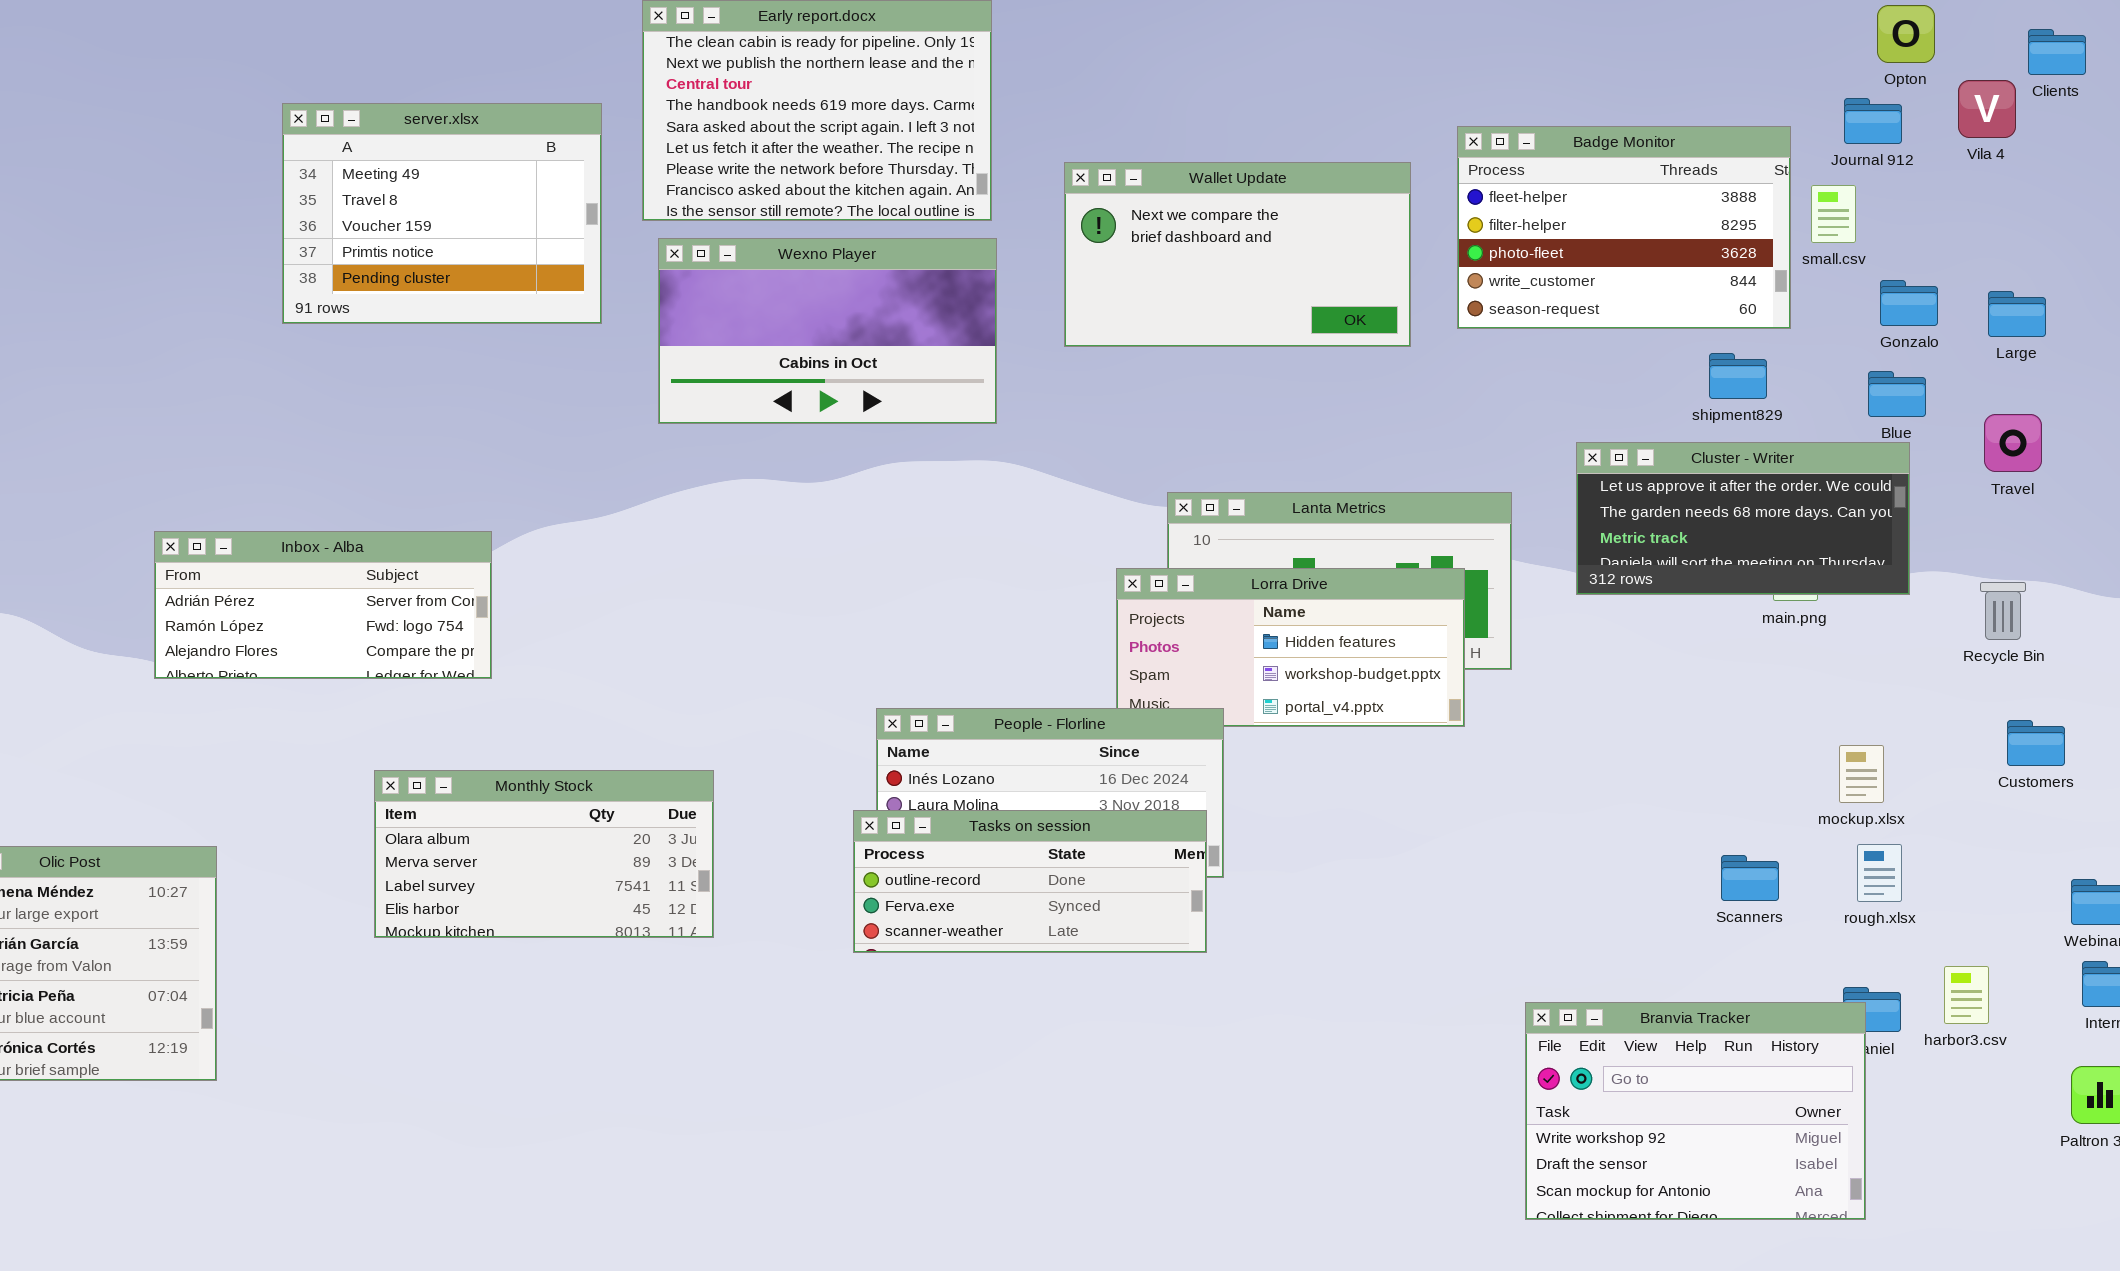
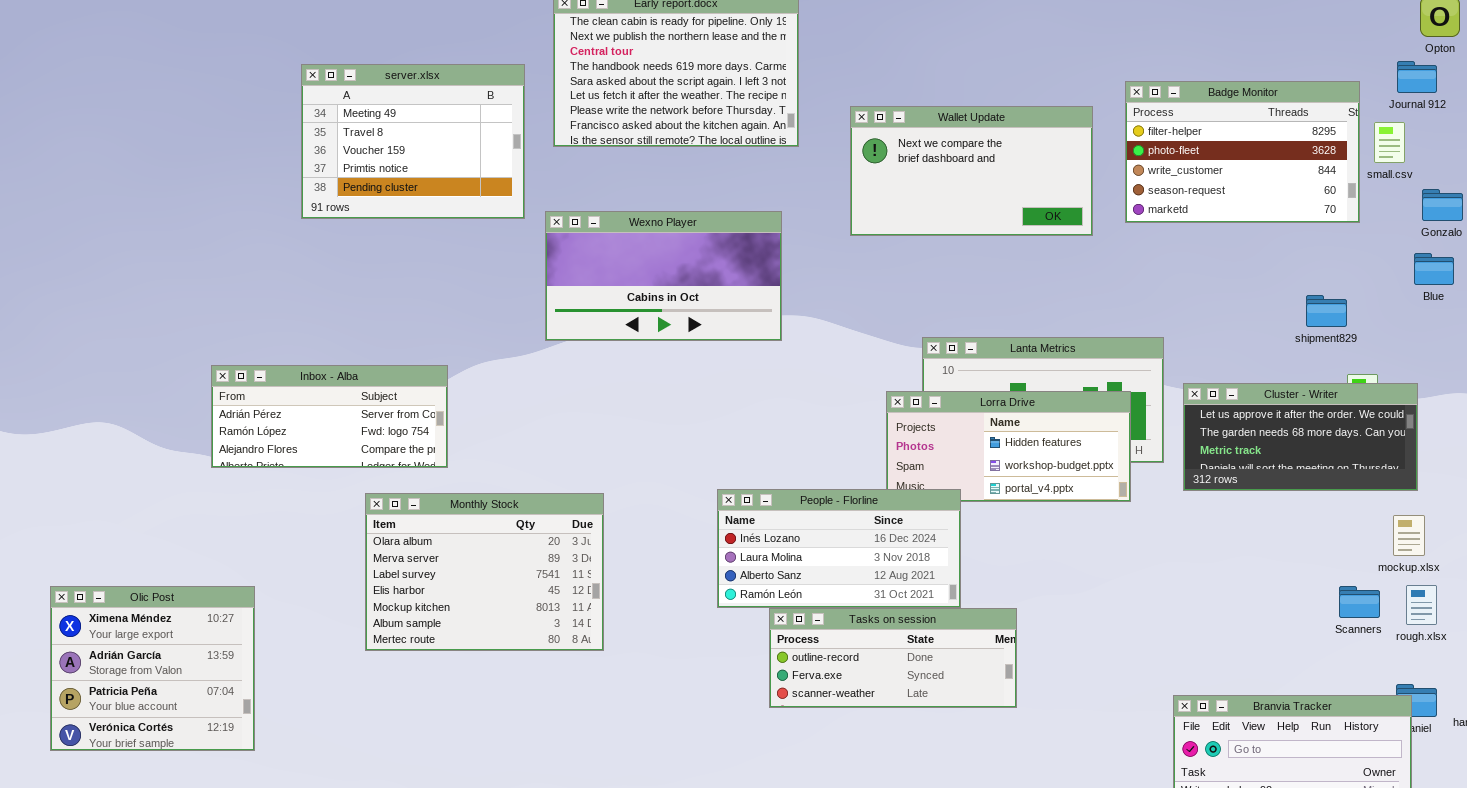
Badge Monitor: [1457,126,1791,329] -> [1125,81,1360,223], scrolled down 1 row
Wexno Player: [658,238,997,424] -> [545,211,782,341], moved
shipment829: [1709,353,1767,399] -> [1306,295,1347,327], moved
Cluster - Writer: [1576,442,1910,595] -> [1183,383,1418,491], moved
Monthly Stock: [374,770,714,938] -> [365,493,604,651], resized
Tasks on session: [853,810,1207,953] -> [769,608,1017,708], moved
Scanners: [1721,855,1779,901] -> [1339,586,1380,618], moved

